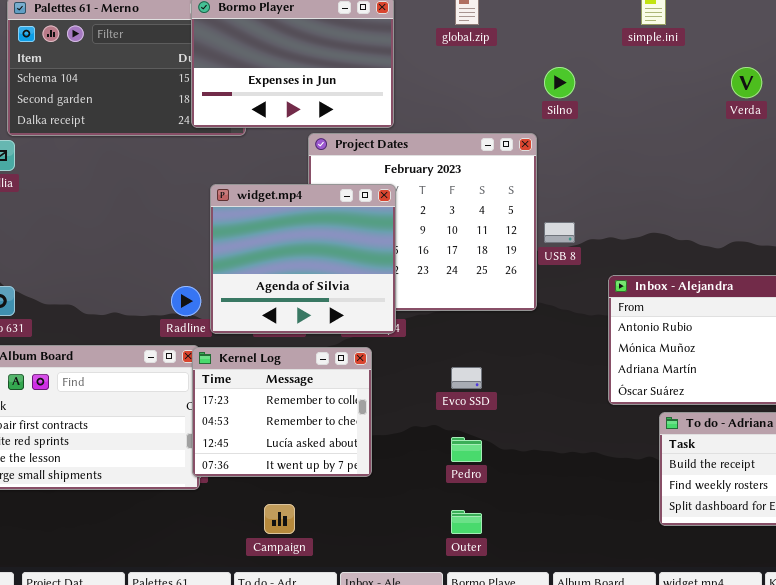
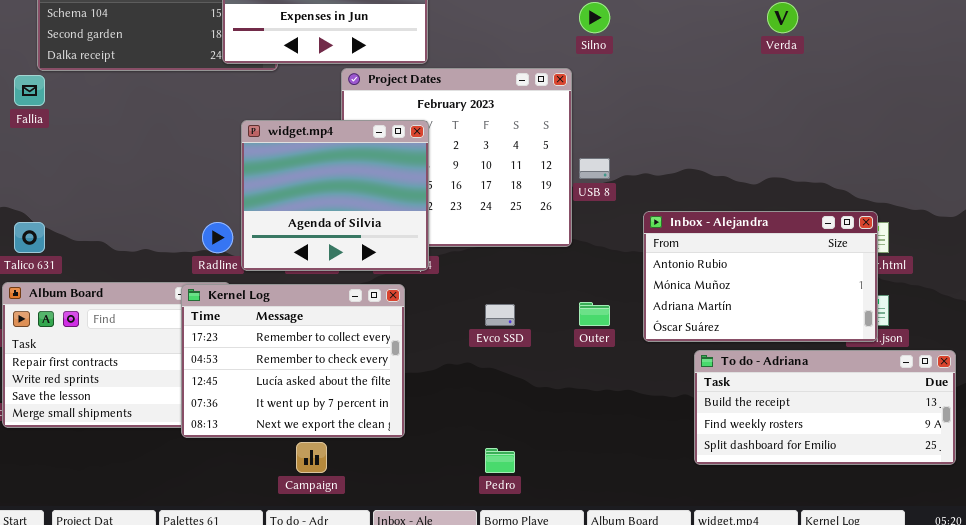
Kernel Log: [192,347,372,477] -> [181,284,405,438], resized
Pedro: [451,437,482,462] -> [485,448,515,473], moved
Outer: [451,510,482,534] -> [579,302,610,326], moved

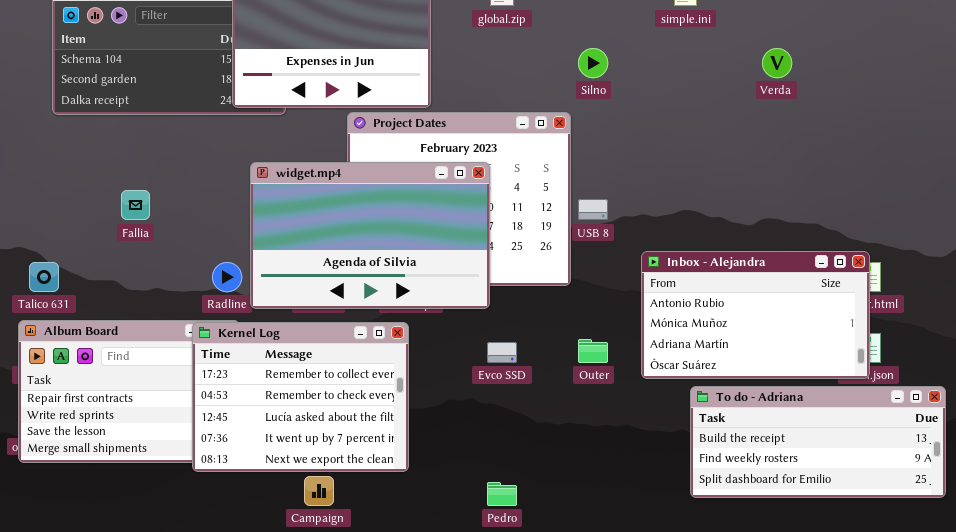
Fallia: [14,75,45,106] -> [121,190,150,220], moved
widget.mp4: [241,120,429,271] -> [250,162,490,309], resized

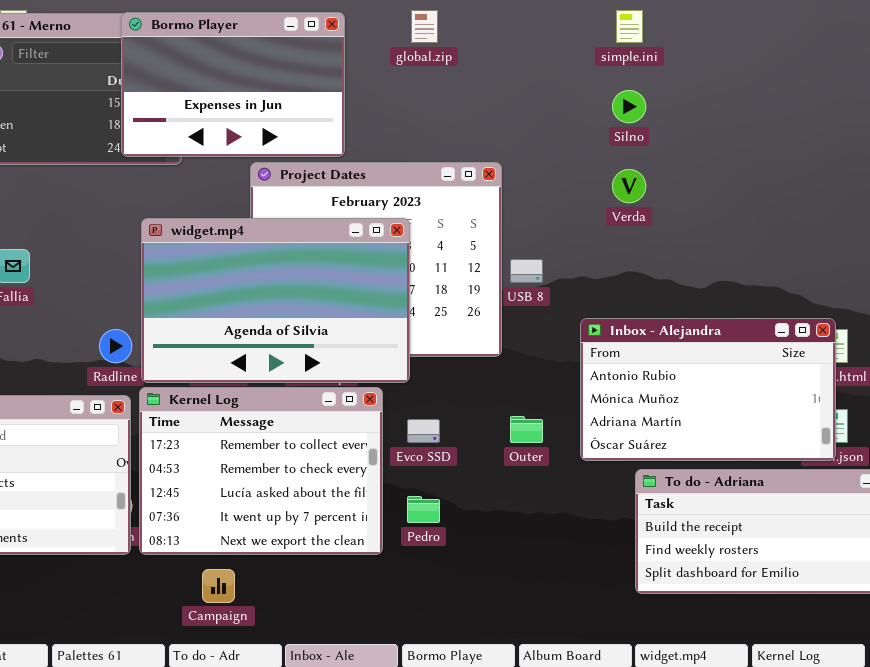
Silno: [578,48,608,78] -> [612,90,646,123], moved
Verda: [762,48,792,78] -> [612,169,646,203], moved
Kernel Log: [192,322,409,472] -> [139,387,383,555], moved
Pedro: [487,482,517,506] -> [407,496,440,523], moved

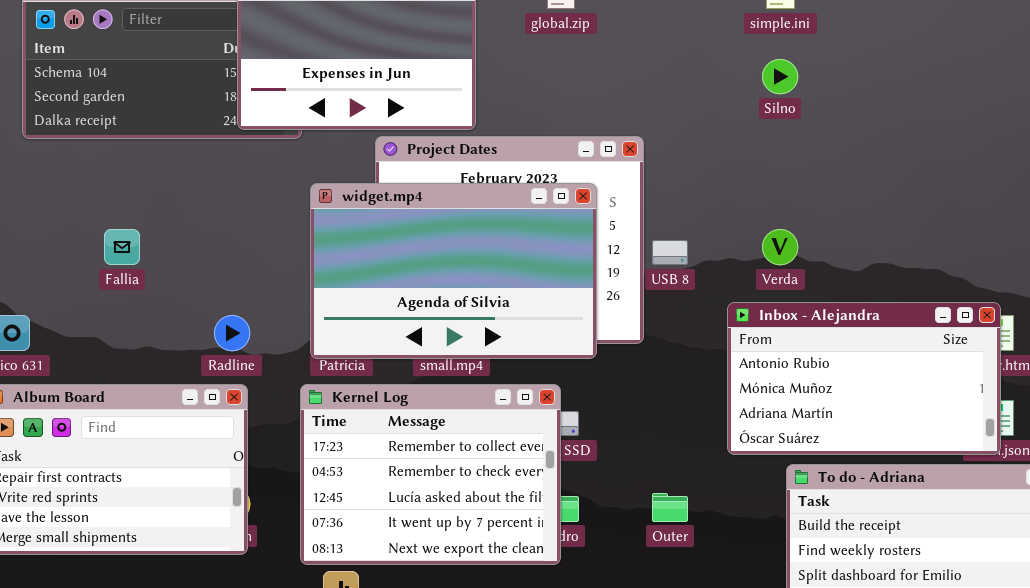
Verda: [612,169,646,203] -> [762,229,798,265], moved
widget.mp4: [141,218,410,383] -> [310,183,597,359], moved
Kernel Log: [139,387,383,555] -> [300,384,561,565], moved
Outer: [510,416,543,443] -> [652,493,688,522], moved

